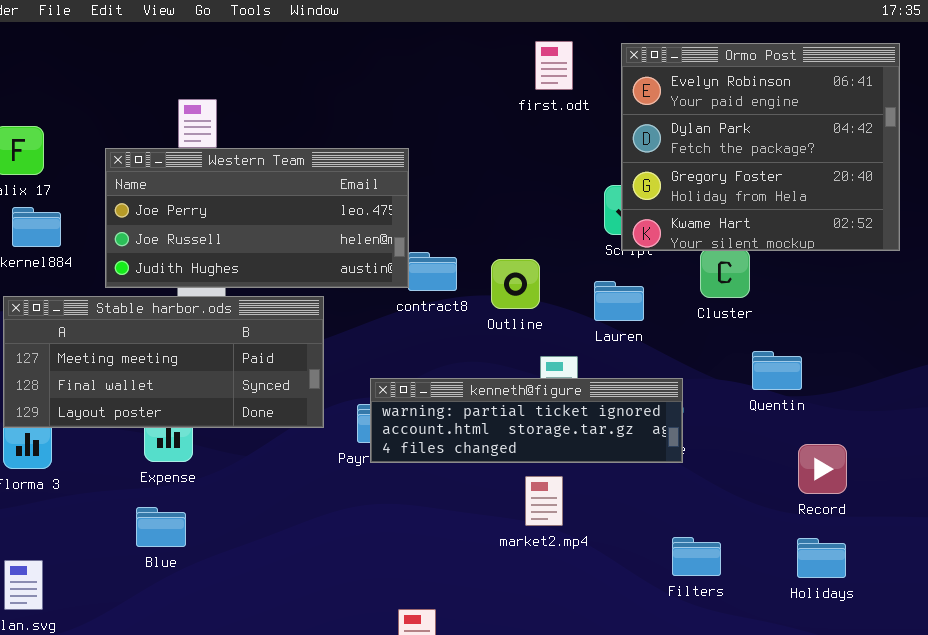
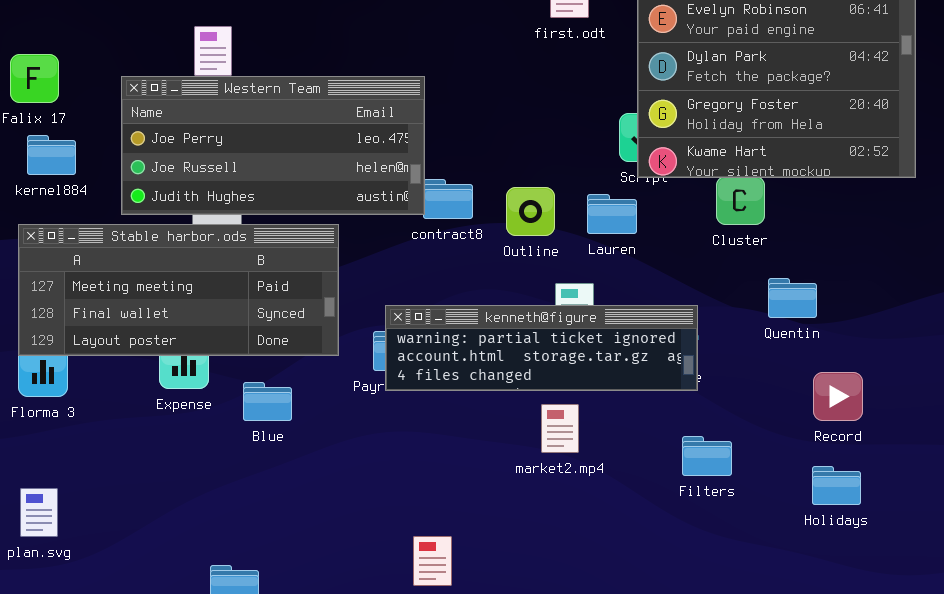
Lauren: [594,281,644,321] -> [587,194,637,234], moved
Blue: [136,507,186,547] -> [243,382,292,421], moved
Filters: [672,537,721,576] -> [682,436,732,476], moved

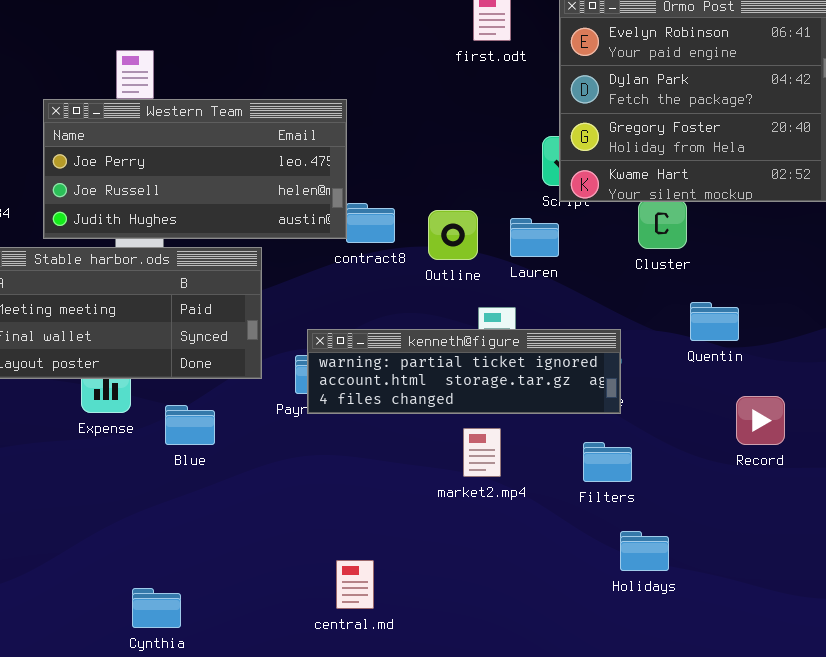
Filters: [682,436,732,476] -> [583,442,632,482], moved
Holidays: [812,466,861,505] -> [620,531,669,571], moved

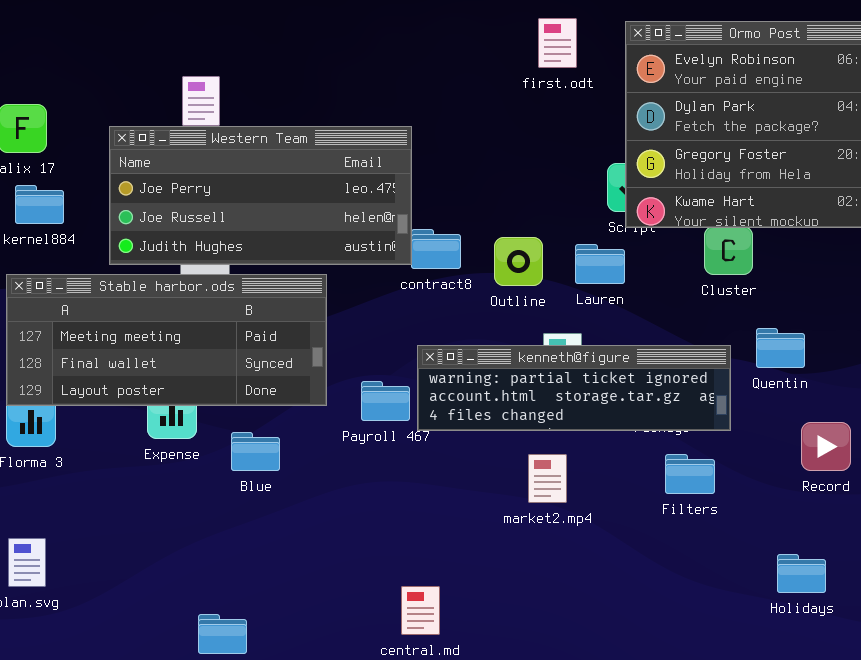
kenneth@figure: [307,329,621,414] -> [417,345,731,431], moved
Filters: [583,442,632,482] -> [665,454,715,494], moved
Holidays: [620,531,669,571] -> [777,554,826,593], moved

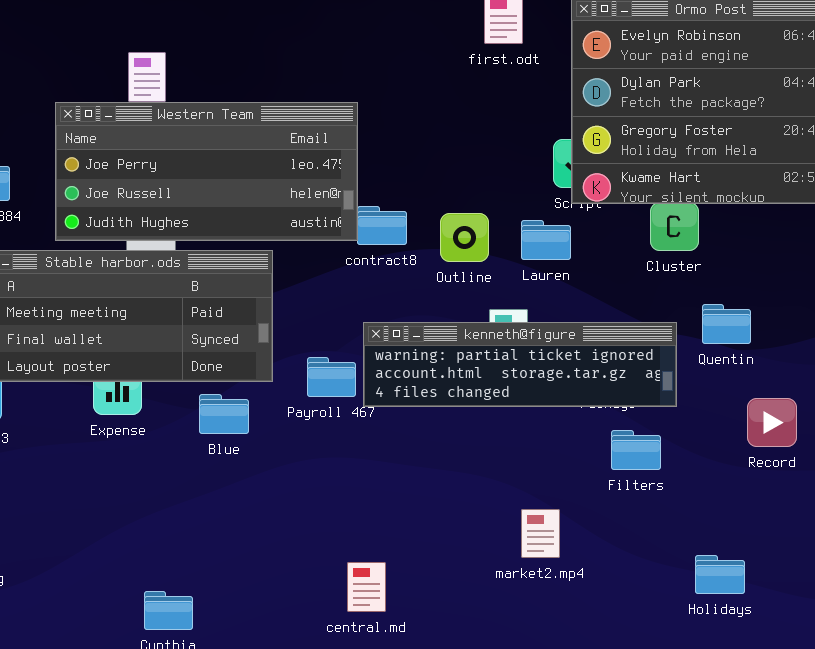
Blue: [231,432,280,471] -> [199,394,249,434], moved
market2.mp4: [528,454,567,503] -> [521,509,560,558], moved
Holidays: [777,554,826,593] -> [695,555,745,594], moved

